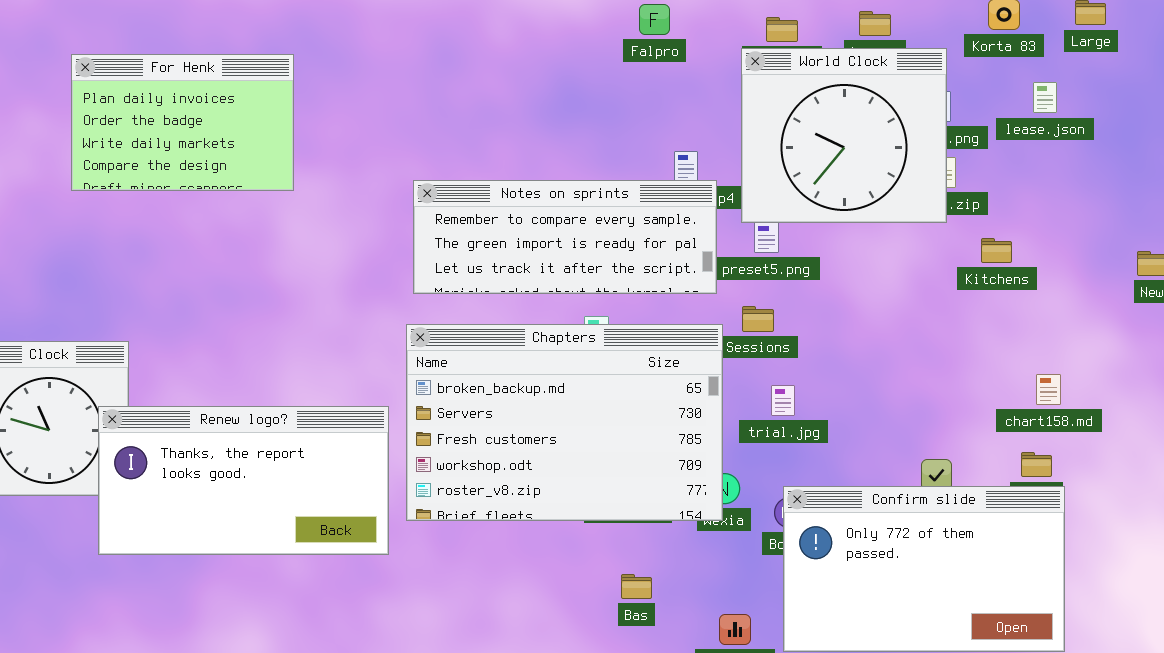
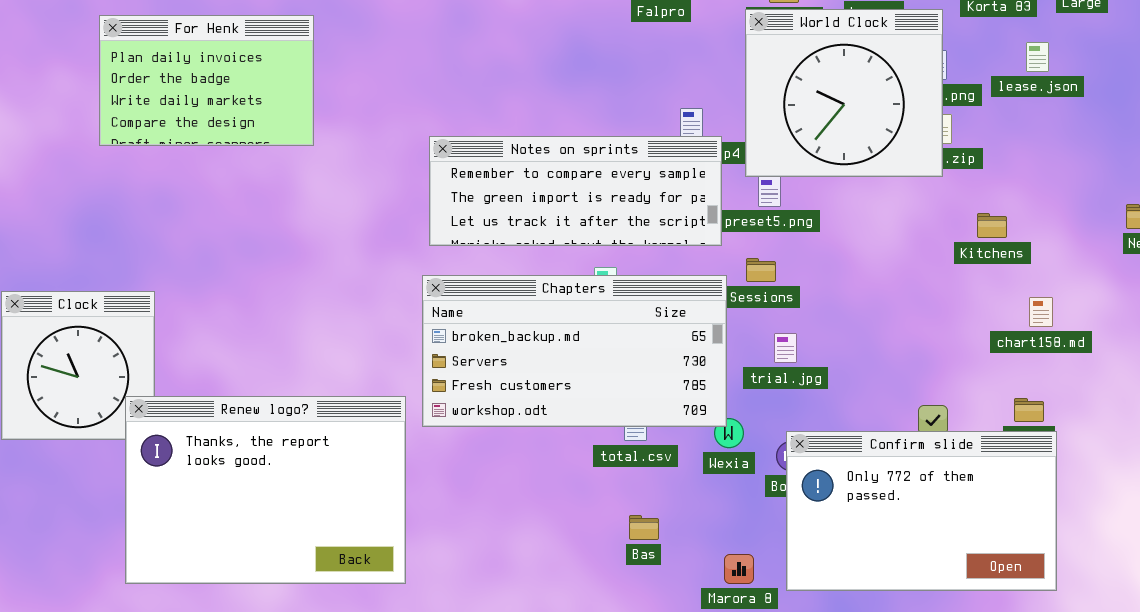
Kitchens: [981,238,1012,263] -> [977,213,1007,238], moved
Chapters: [406,324,723,521] -> [422,275,727,427], resized
chart158.md: [1036,374,1061,405] -> [1029,297,1053,327], moved
Renew logo?: [98,406,389,555] -> [125,396,406,584], moved, resized

